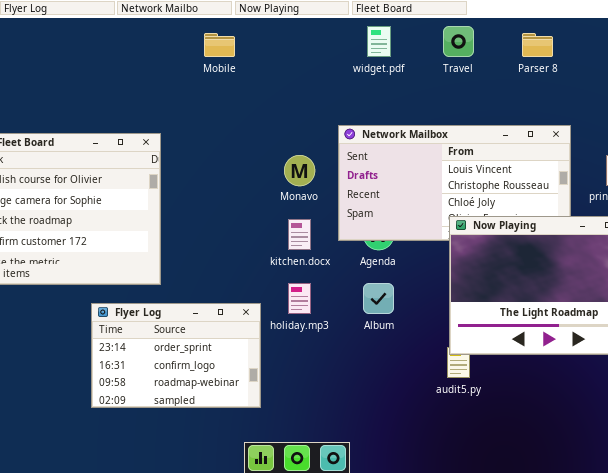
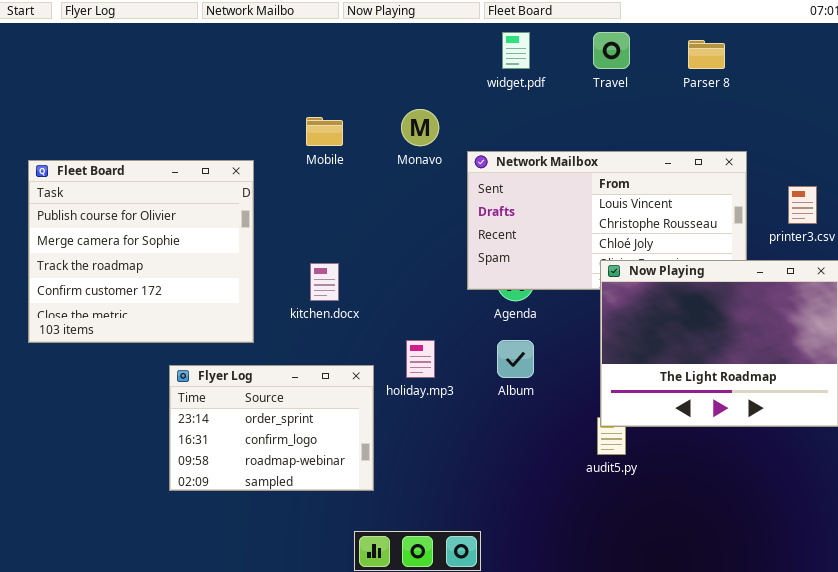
Mobile: [204,33,235,57] -> [306,117,343,146], moved
Monavo: [284,155,315,186] -> [401,109,439,146], moved
kitchen.docx: [288,219,311,250] -> [310,263,339,301], moved

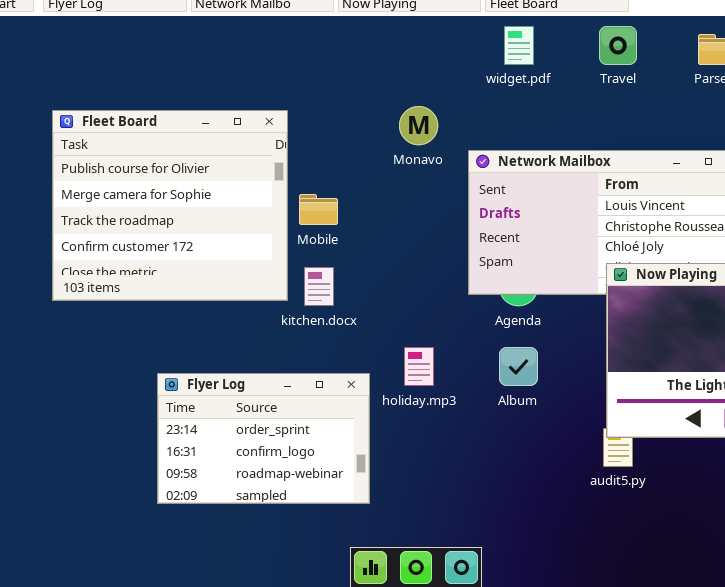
Mobile: [306,117,343,146] -> [299,194,338,225], moved
Fleet Board: [28,160,254,343] -> [52,110,288,301], moved

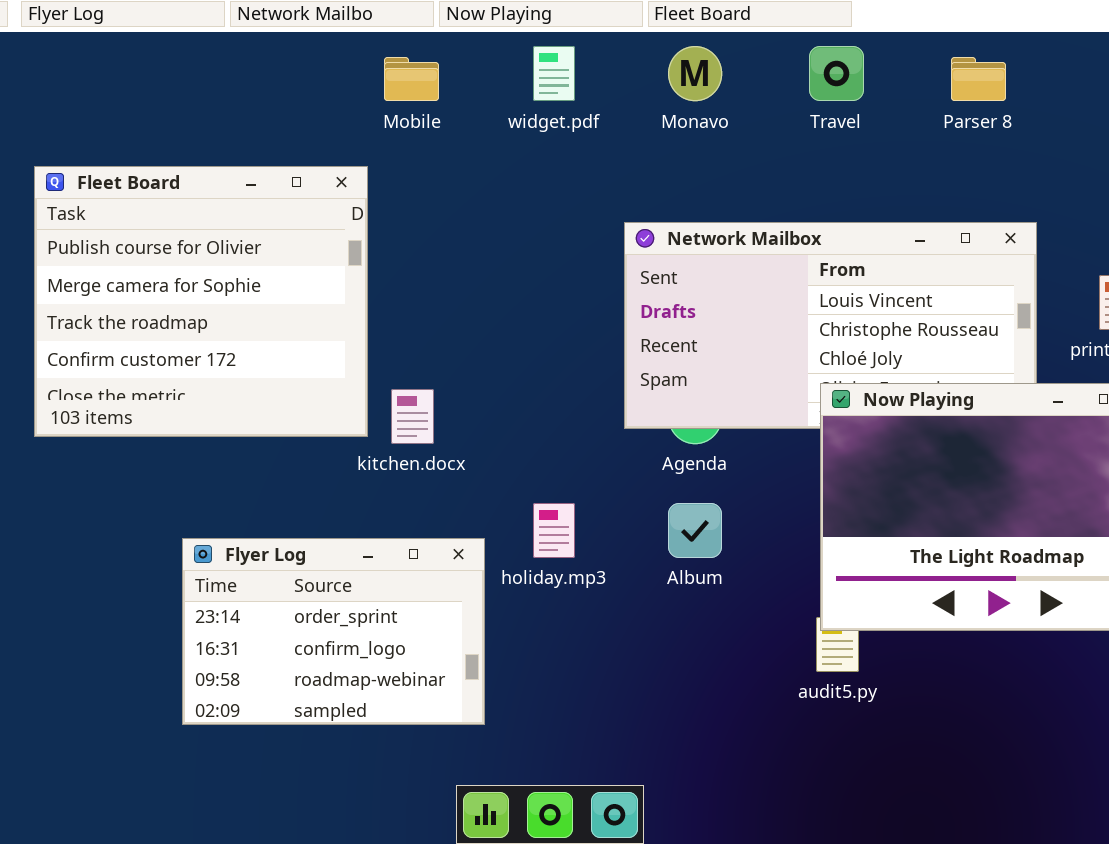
widget.pdf: [504,26,534,65] -> [533,46,575,101], moved
Monavo: [399,106,438,145] -> [668,46,722,101], moved
Mobile: [299,194,338,225] -> [384,57,439,101], moved

